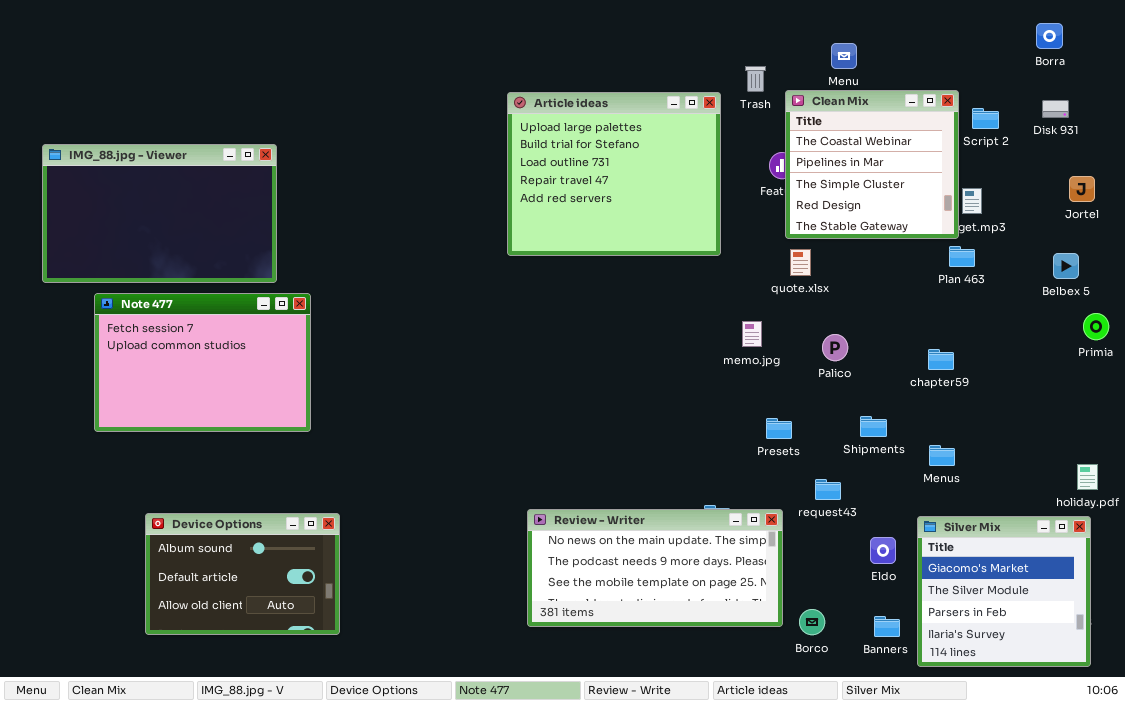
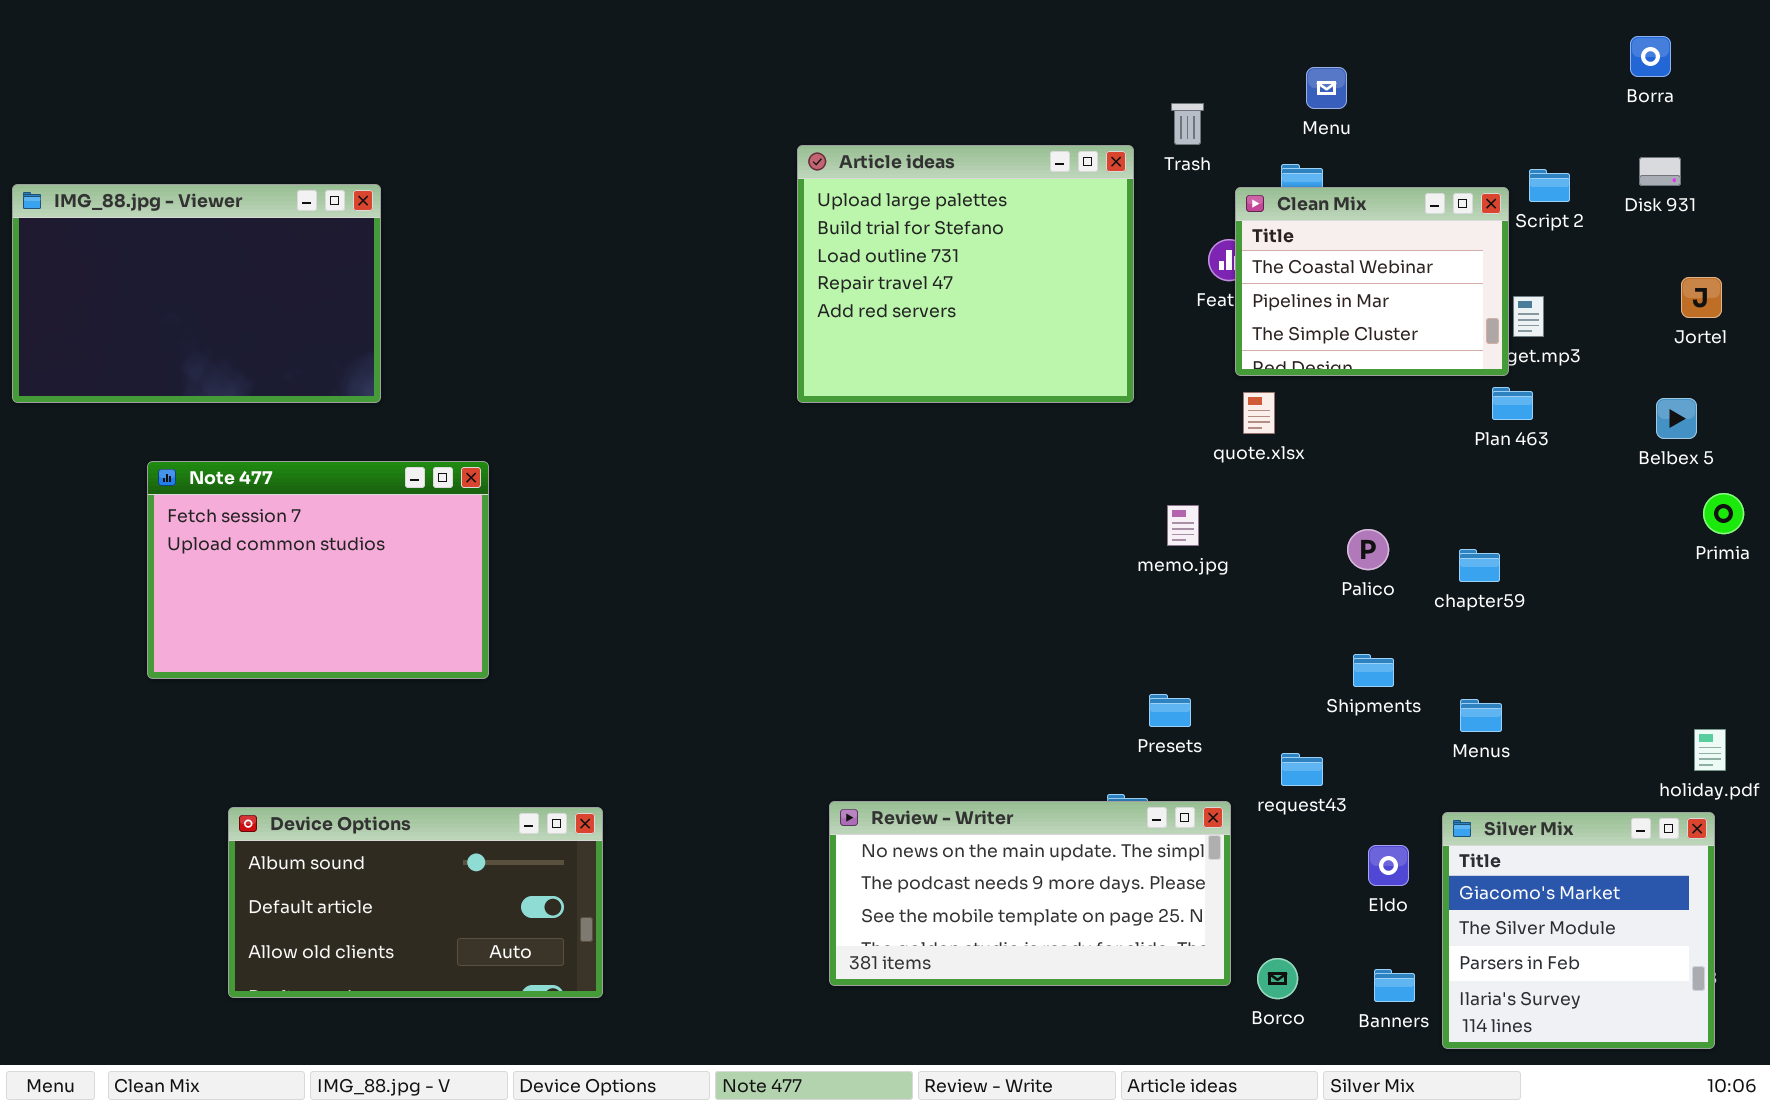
Clean Mix: [785,90,959,239] -> [1235,187,1509,376], resized
IMG_88.jpg - Viewer: [42,144,277,283] -> [12,184,381,403], moved
Palico: [822,334,848,361] -> [1347,529,1389,570], moved
Presets: [766,418,792,439] -> [1149,694,1191,727], moved
Device Options: [145,513,340,635] -> [228,807,603,998], resized

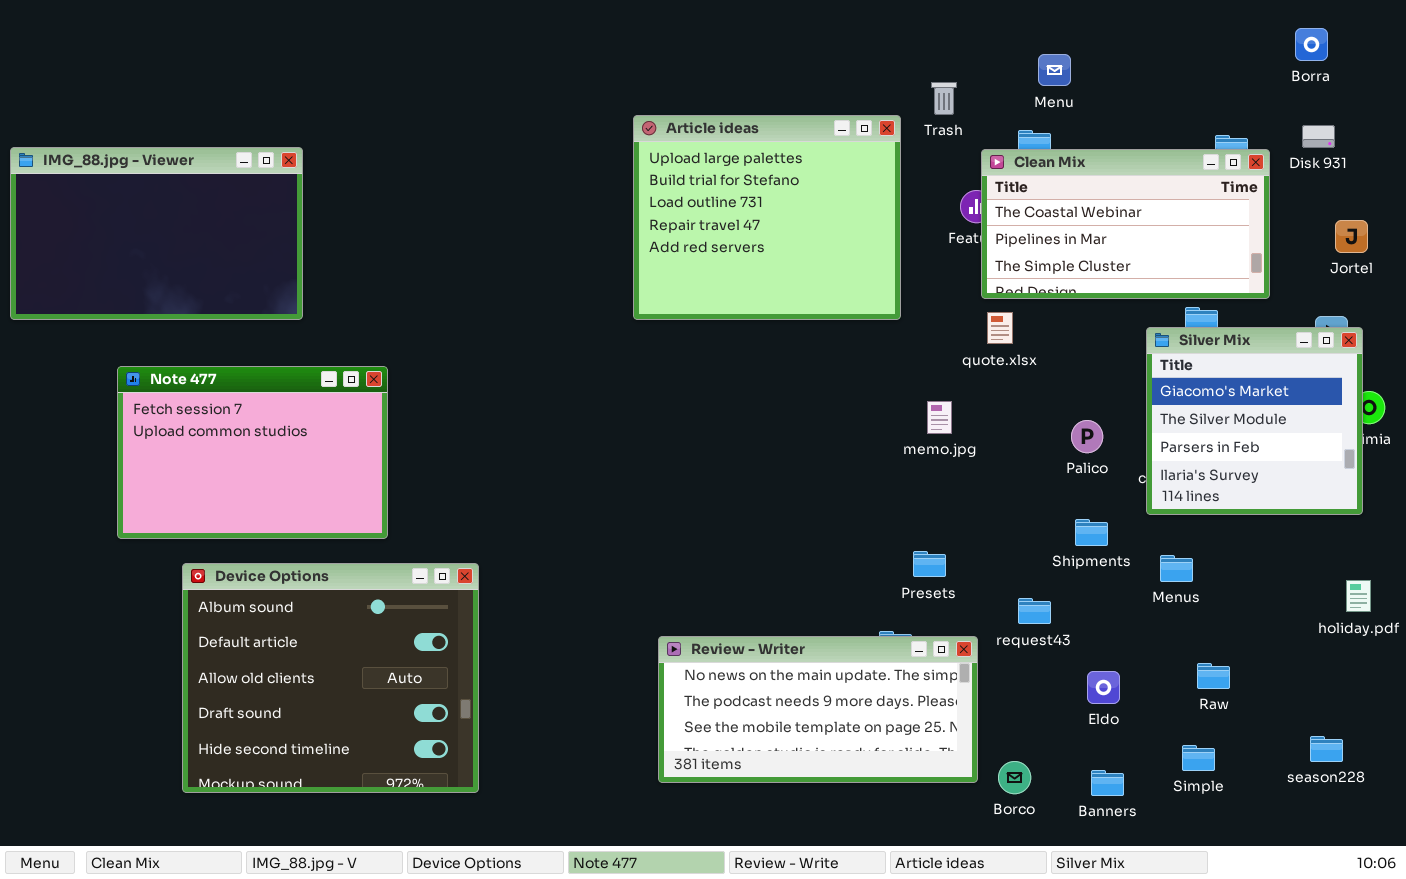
Clean Mix: [1235,187,1509,376] -> [981,149,1270,299], resized
Device Options: [228,807,603,998] -> [182,563,479,793], resized
Silver Mix: [1442,812,1715,1049] -> [1146,327,1363,515], moved

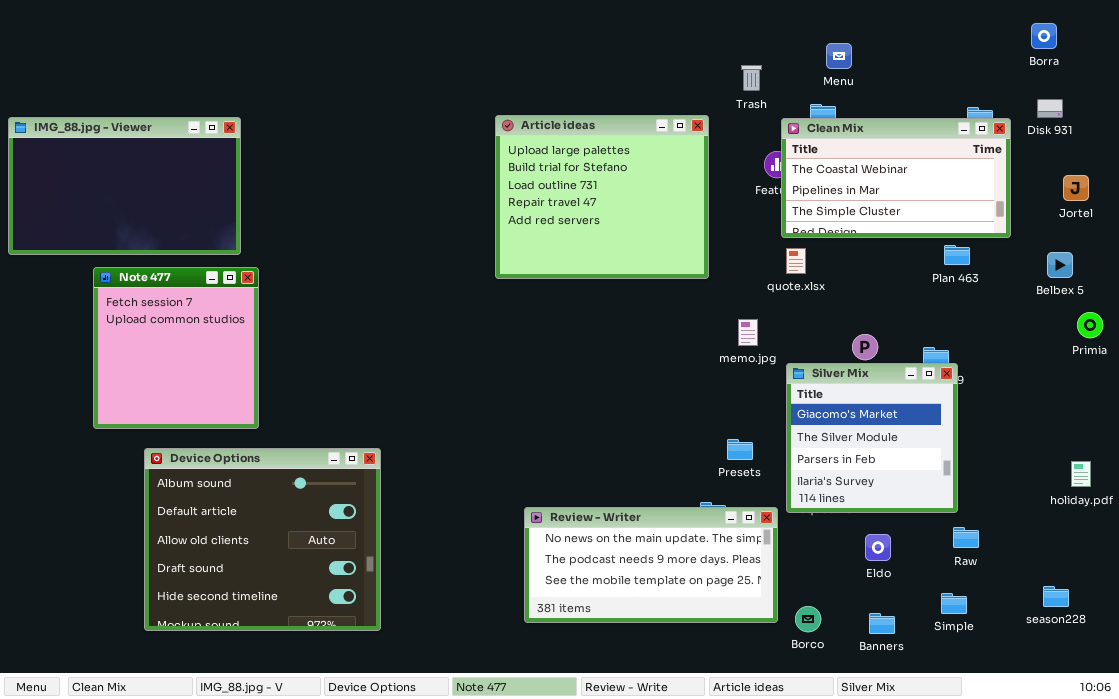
Article ideas: [633,115,901,320] -> [495,115,709,279], moved
Silver Mix: [1146,327,1363,515] -> [786,363,958,513], moved
Note 477: [117,366,388,539] -> [93,267,259,429], resized

